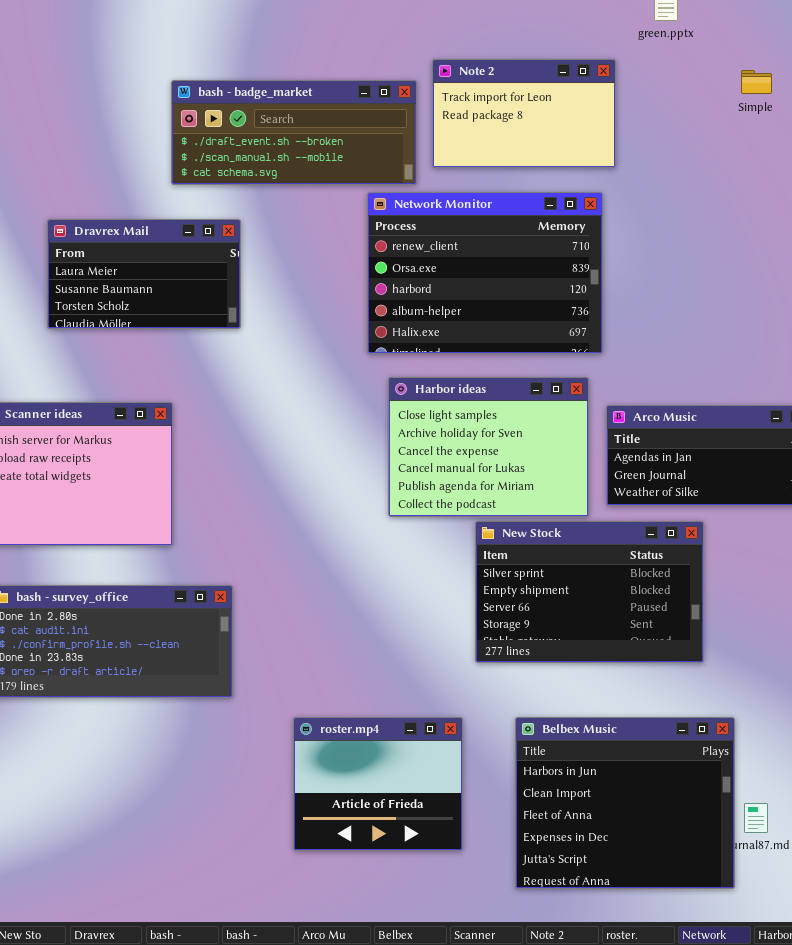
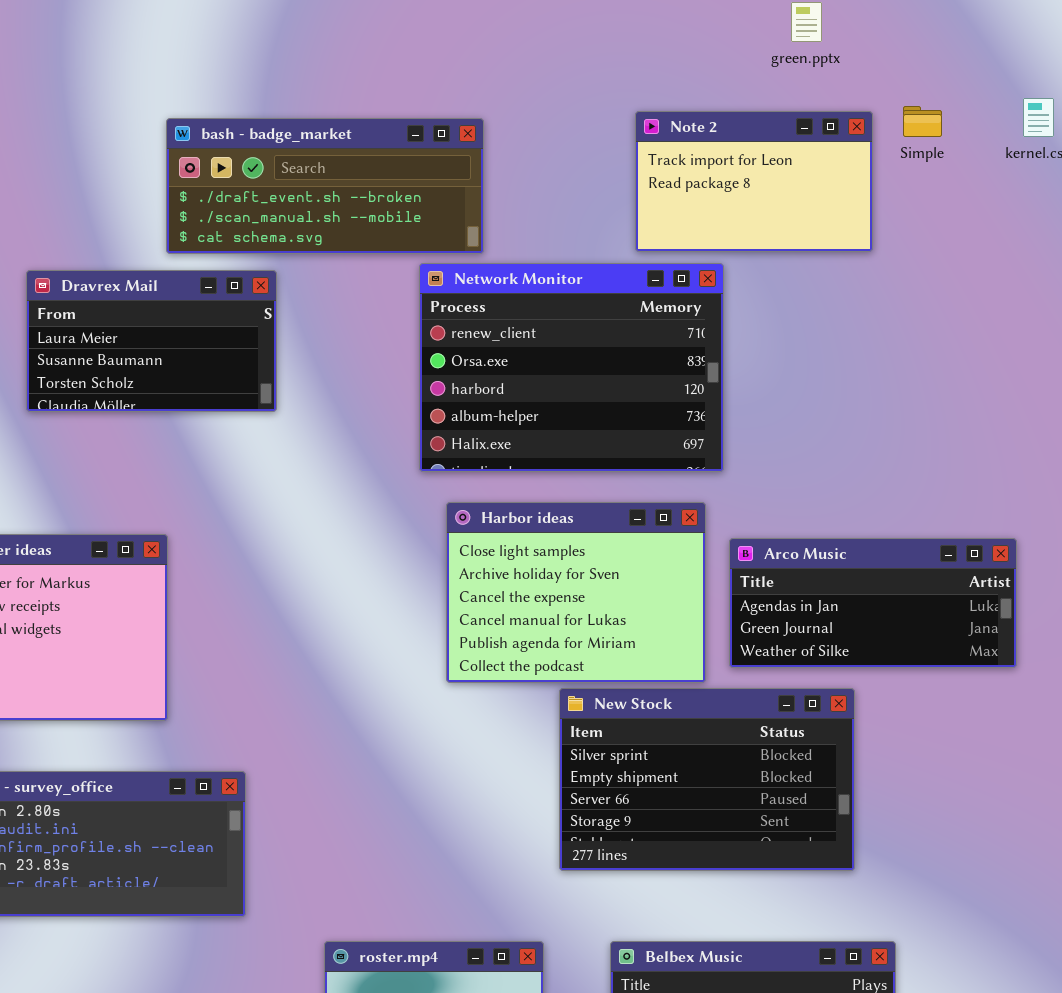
Note 2: [432,59,616,168] -> [635,111,873,252], moved
Dravrex Mail: [47,219,241,329] -> [26,270,277,412], moved

